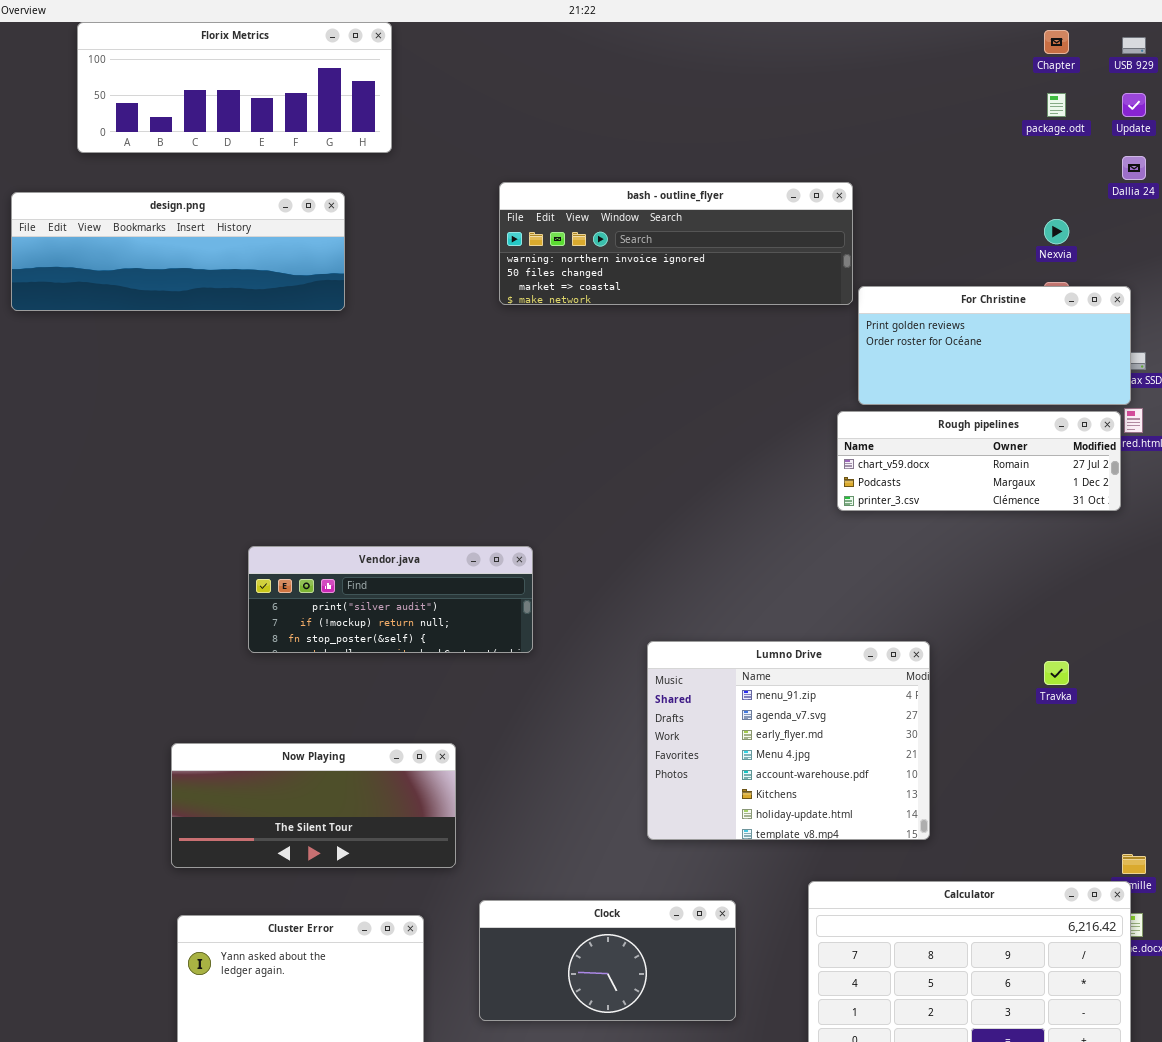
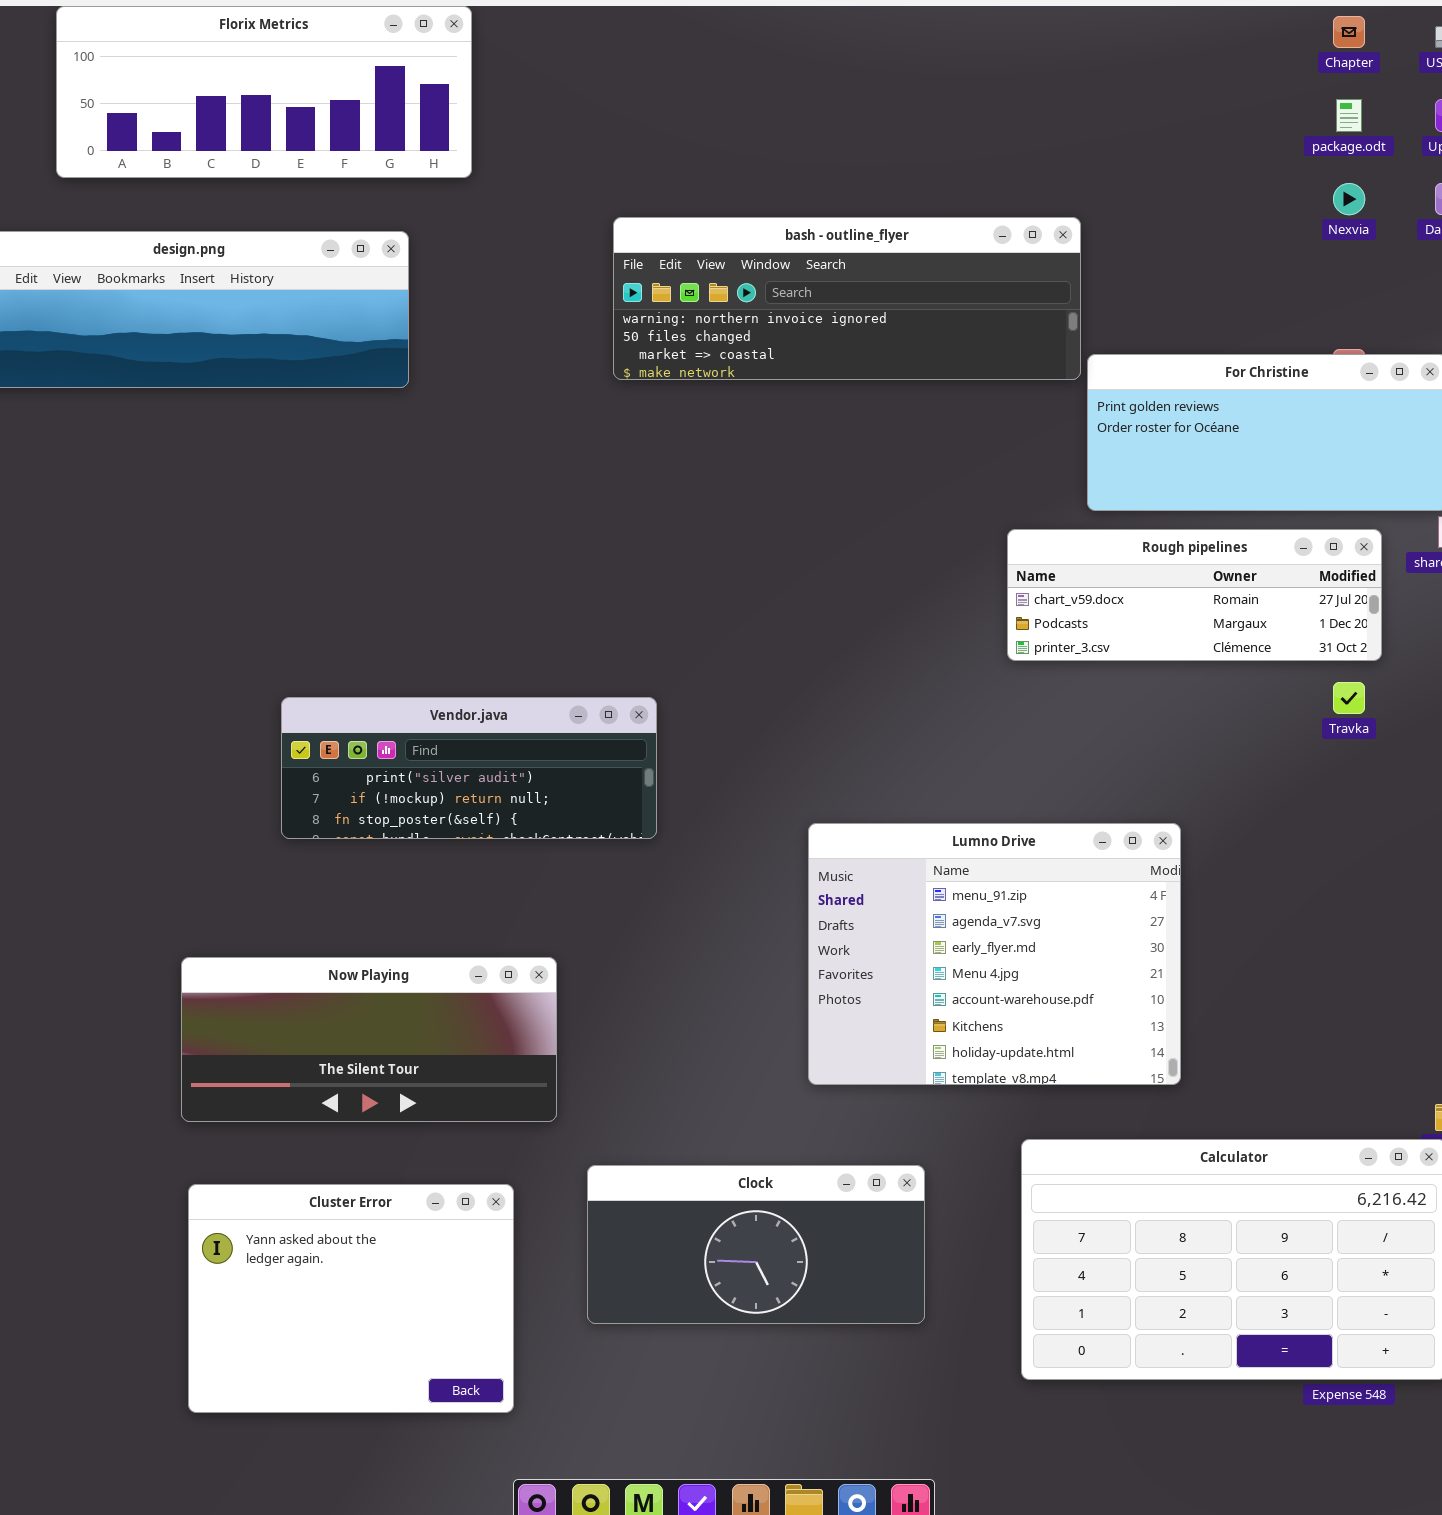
Nexvia: [1044,219,1069,244] -> [1333,183,1365,215], moved
Rough pipelines: [837,411,1121,511] -> [1007,529,1382,661], moved
Travka: [1044,661,1069,685] -> [1333,682,1365,714], moved

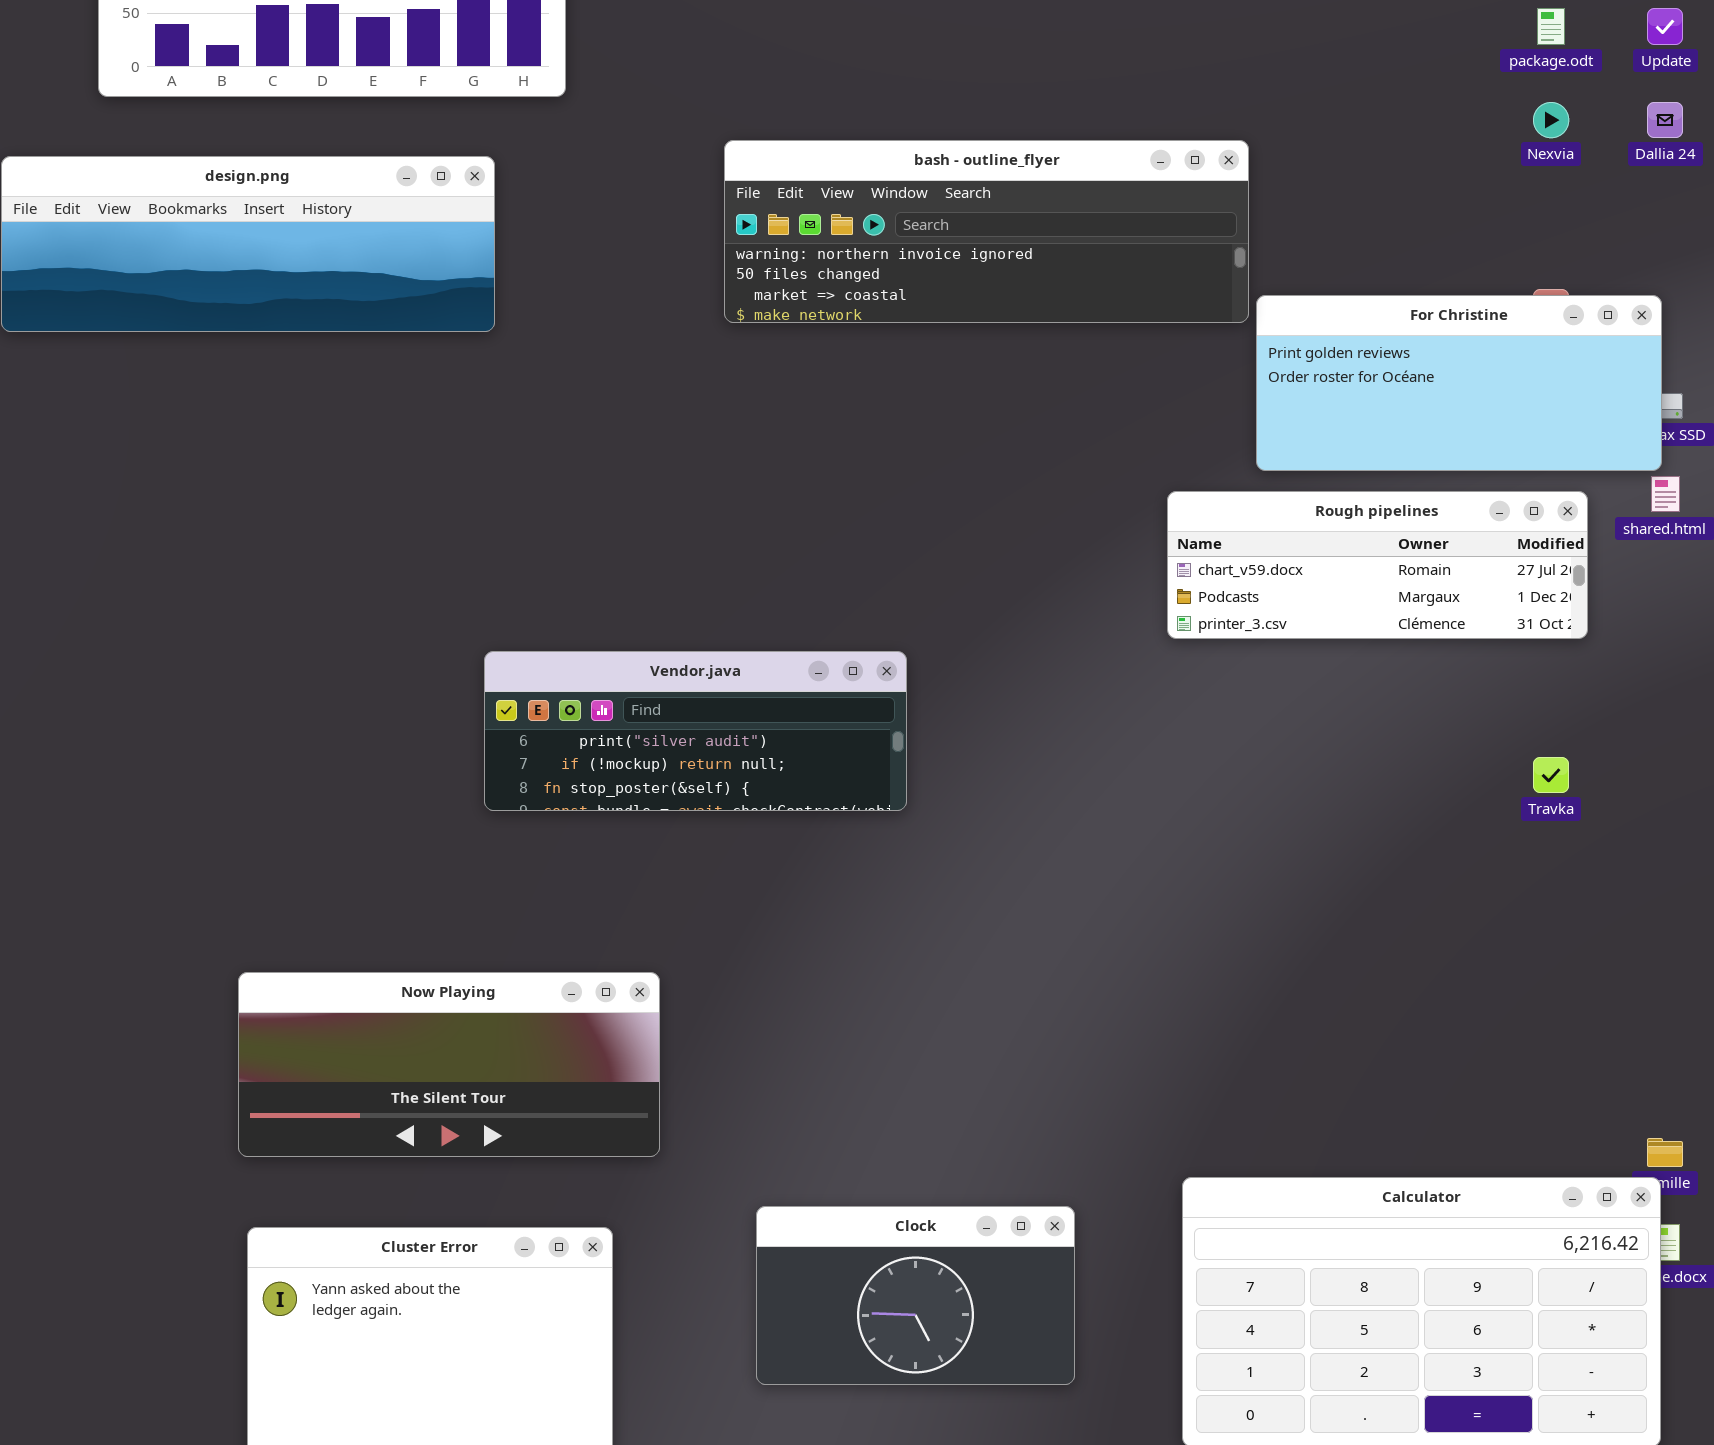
Travka: [1333,682,1365,714] -> [1533,757,1569,793], moved
Vendor.java: [281,697,657,839] -> [484,651,907,811], moved
Lumno Drive: [808,823,1181,1085] -> none, closed
Clock: [587,1165,925,1324] -> [756,1206,1075,1385], resized

